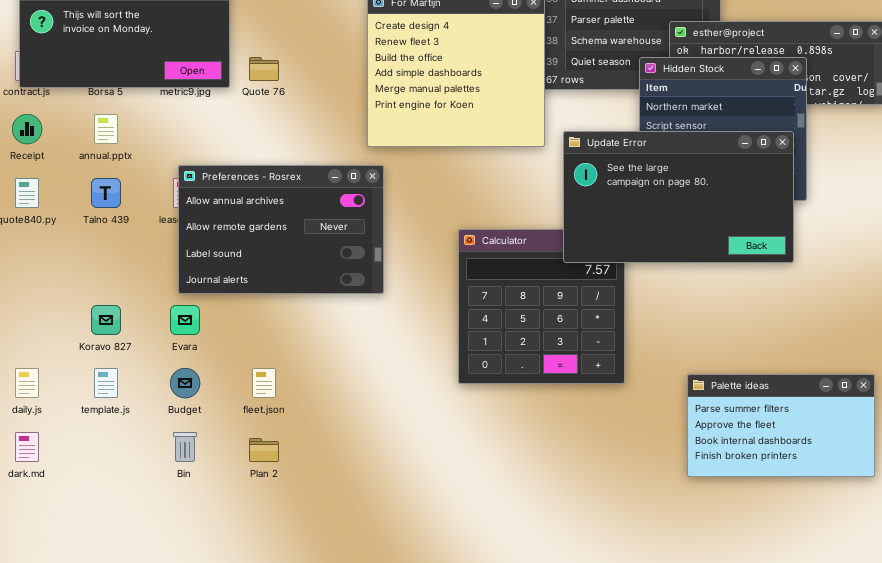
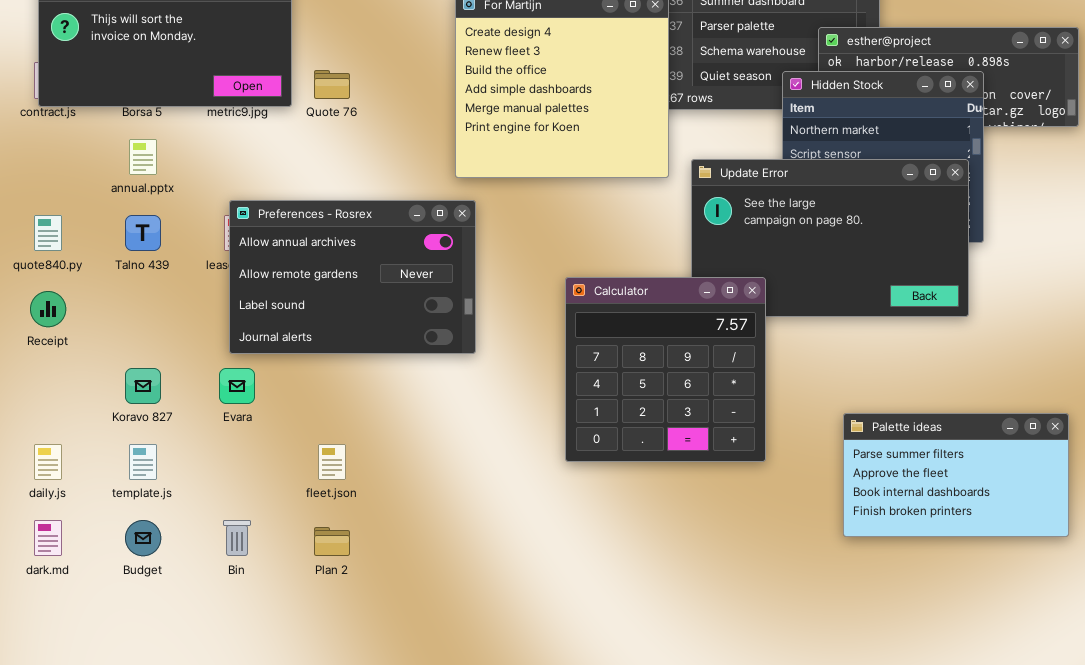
Receipt: [12,114,42,144] -> [30,291,66,327], moved
Calculator: [458,229,625,384] -> [565,277,766,462], raised
Budget: [170,368,200,398] -> [125,520,161,556], moved
Palette ideas: [687,374,875,477] -> [843,413,1069,537], moved

